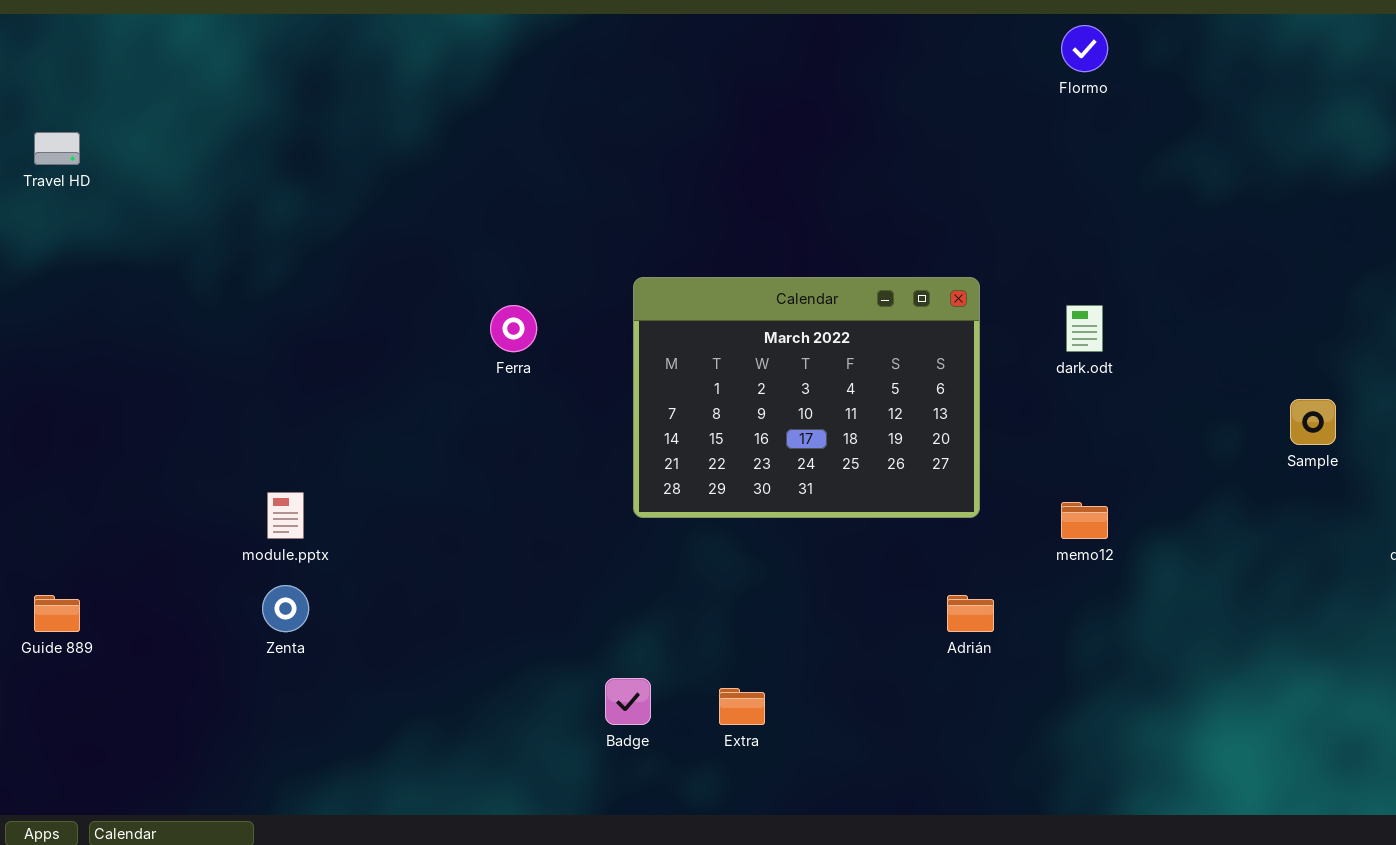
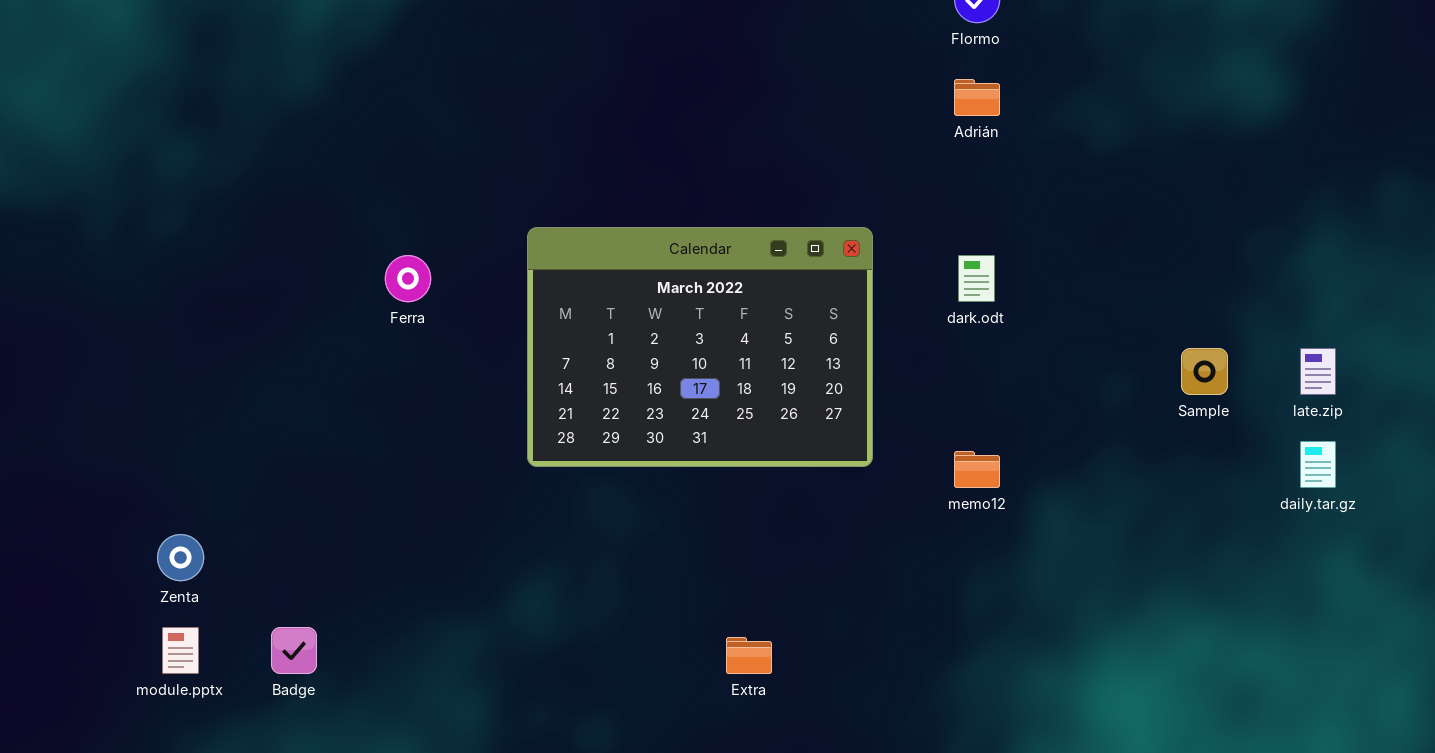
module.pptx: [267,492,304,539] -> [162,627,199,674], moved
Adrián: [947,595,994,632] -> [954,79,1000,116], moved
Badge: [605,678,651,725] -> [271,627,317,674], moved
Extra: [719,688,765,725] -> [726,637,772,674], moved

